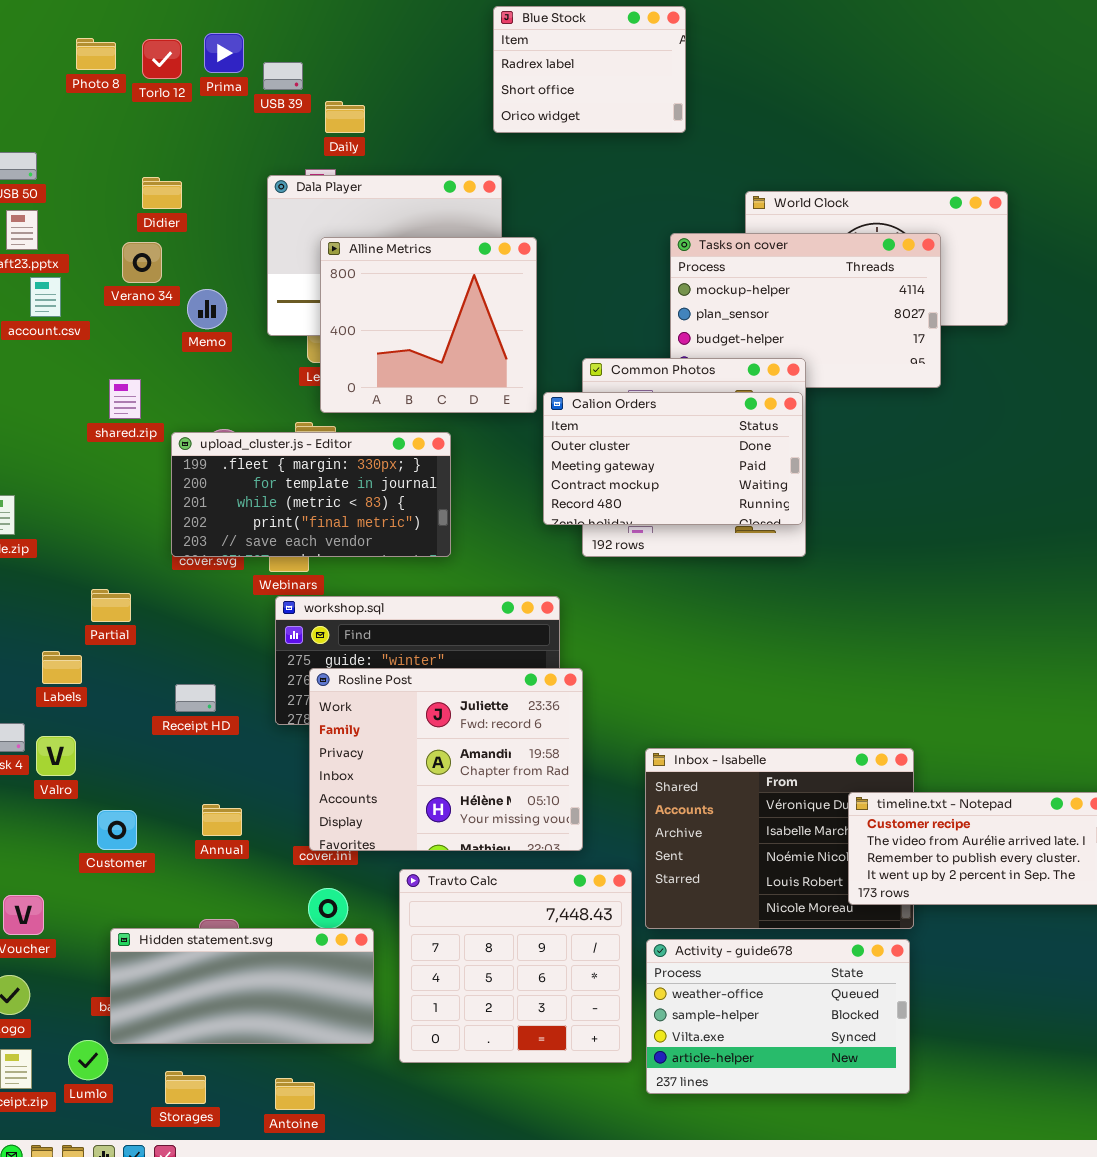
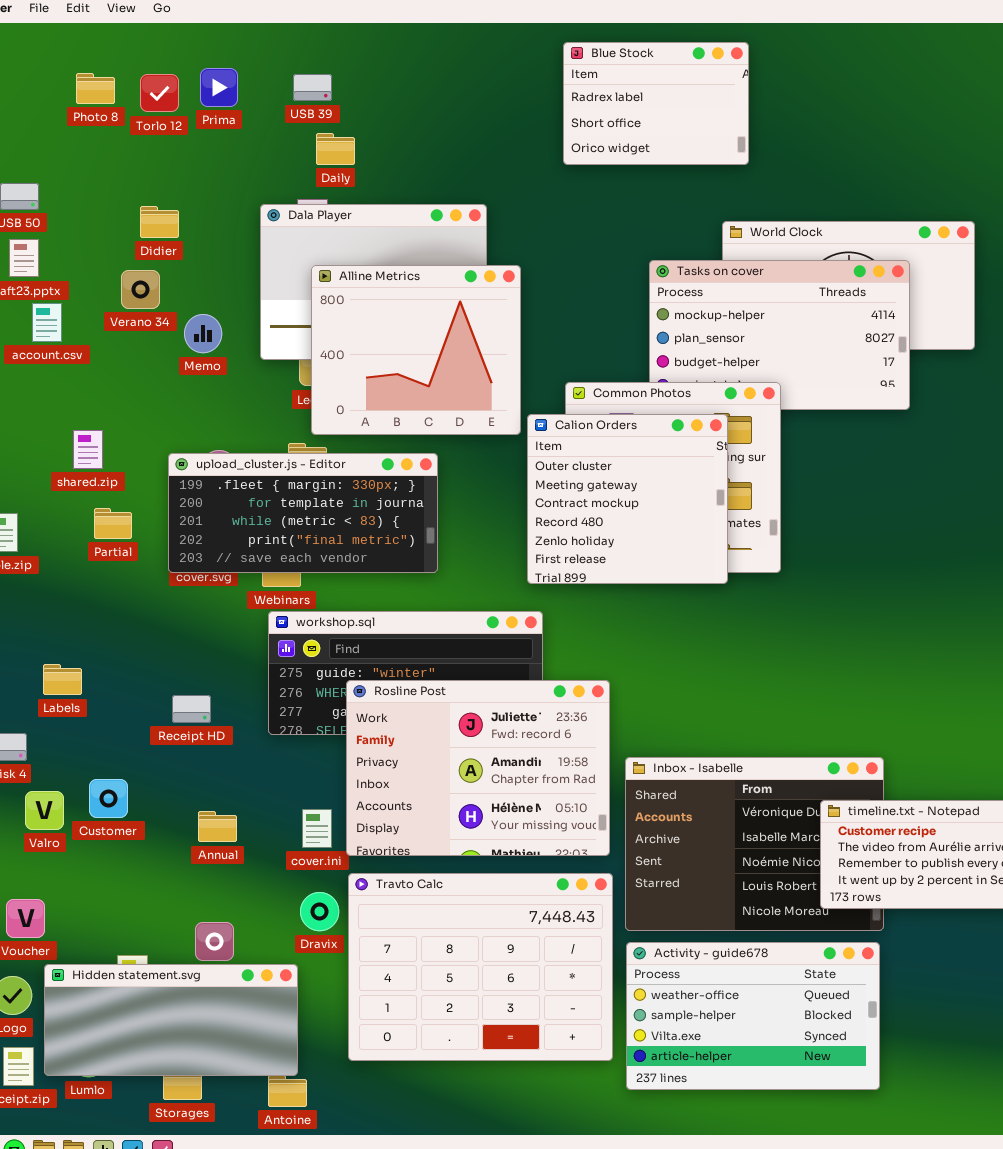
Blue Stock: [493,6,686,133] -> [563,42,749,165], moved
USB 39: [263,62,303,90] -> [293,74,332,101], moved
shared.zip: [109,379,141,419] -> [73,430,103,469], moved
Calion Orders: [543,392,803,525] -> [527,414,728,584], resized
Partial: [91,589,131,622] -> [94,508,132,539], moved
Rosline Post: [309,668,583,851] -> [346,680,610,856], moved
Valro: [36,736,76,776] -> [25,791,64,830], moved
Customer: [97,810,137,850] -> [89,779,128,818], moved
Travto Calc: [399,869,632,1063] -> [348,873,613,1061], resized
Hidden statement.svg: [110,928,374,1044] -> [44,964,298,1076], moved

